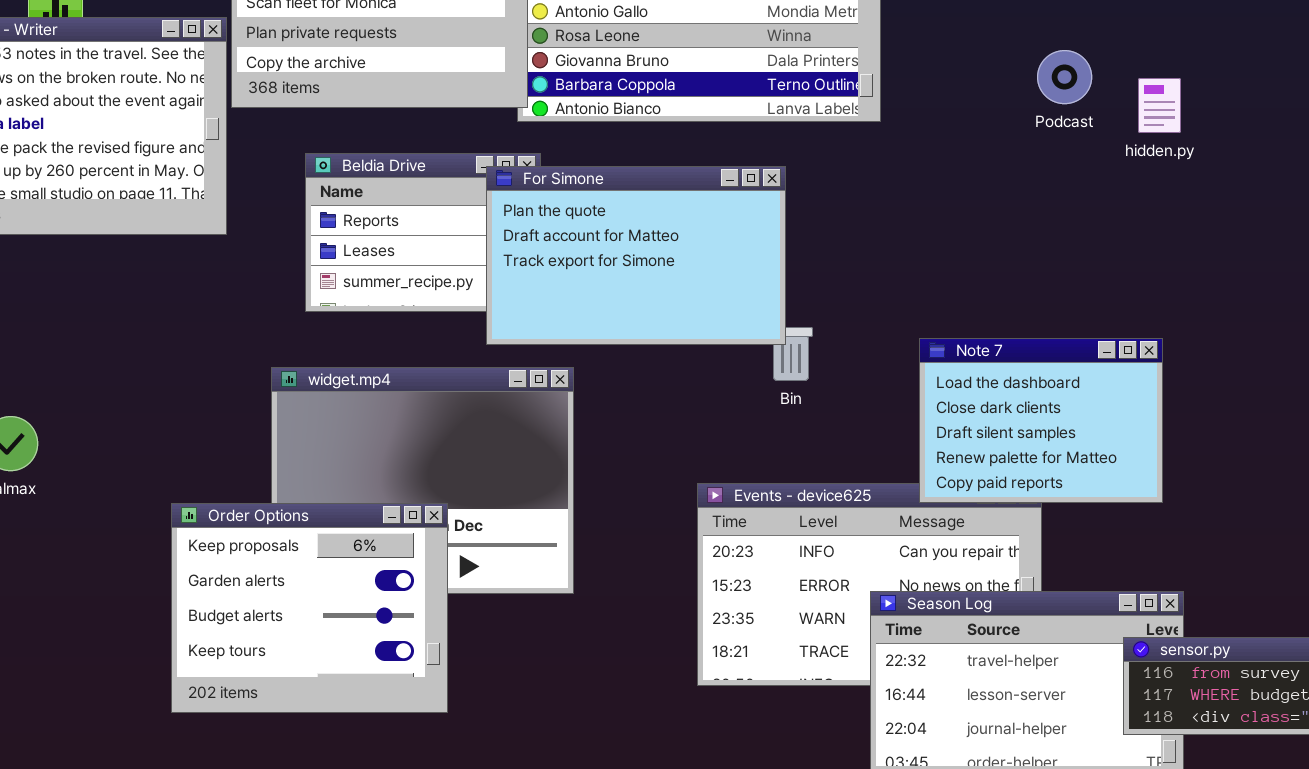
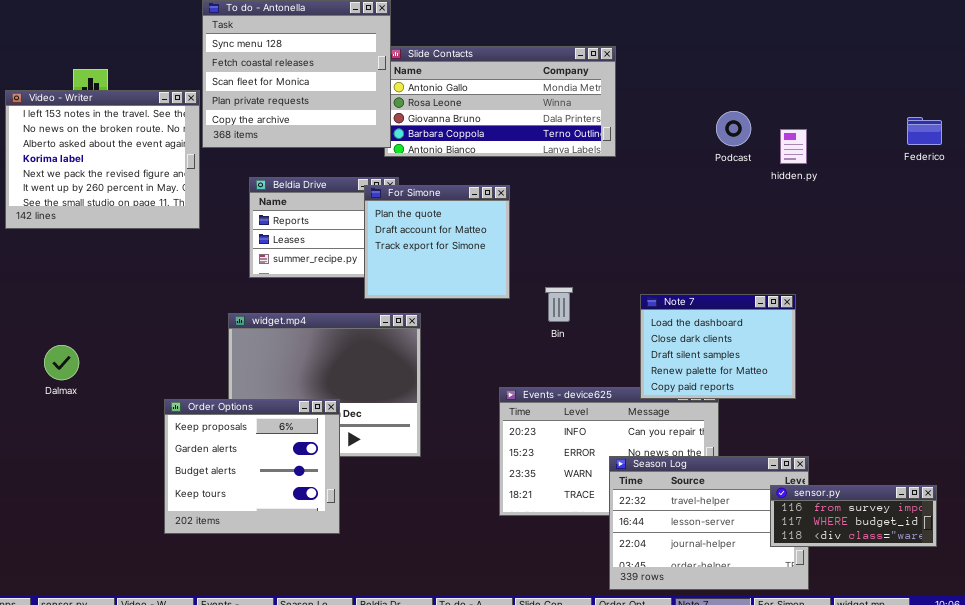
For Simone: [486,166,786,345] -> [364,185,510,299], resized

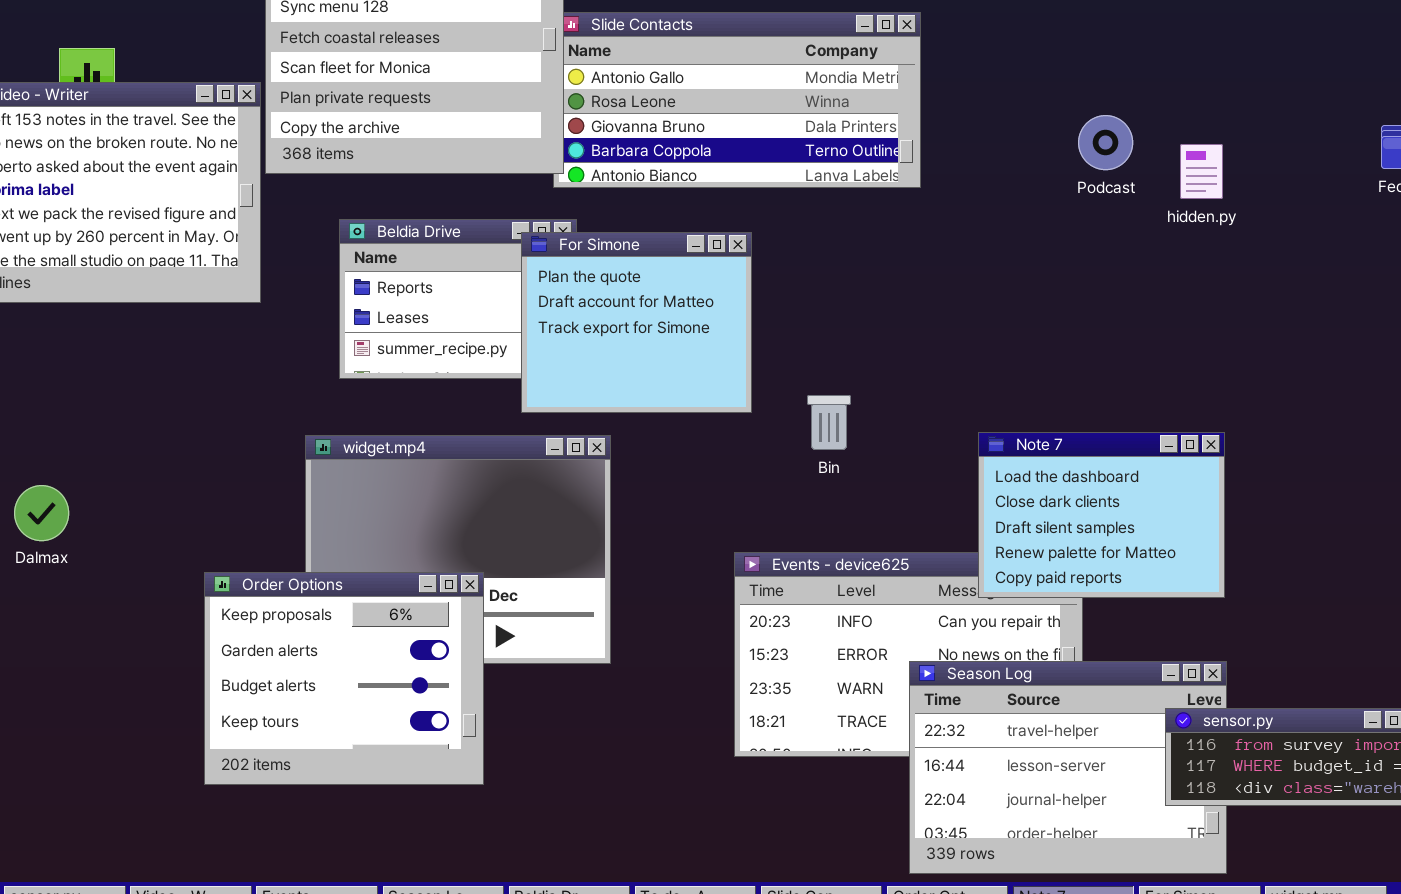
Note 7: [640,294,796,399] -> [978,432,1225,598], moved

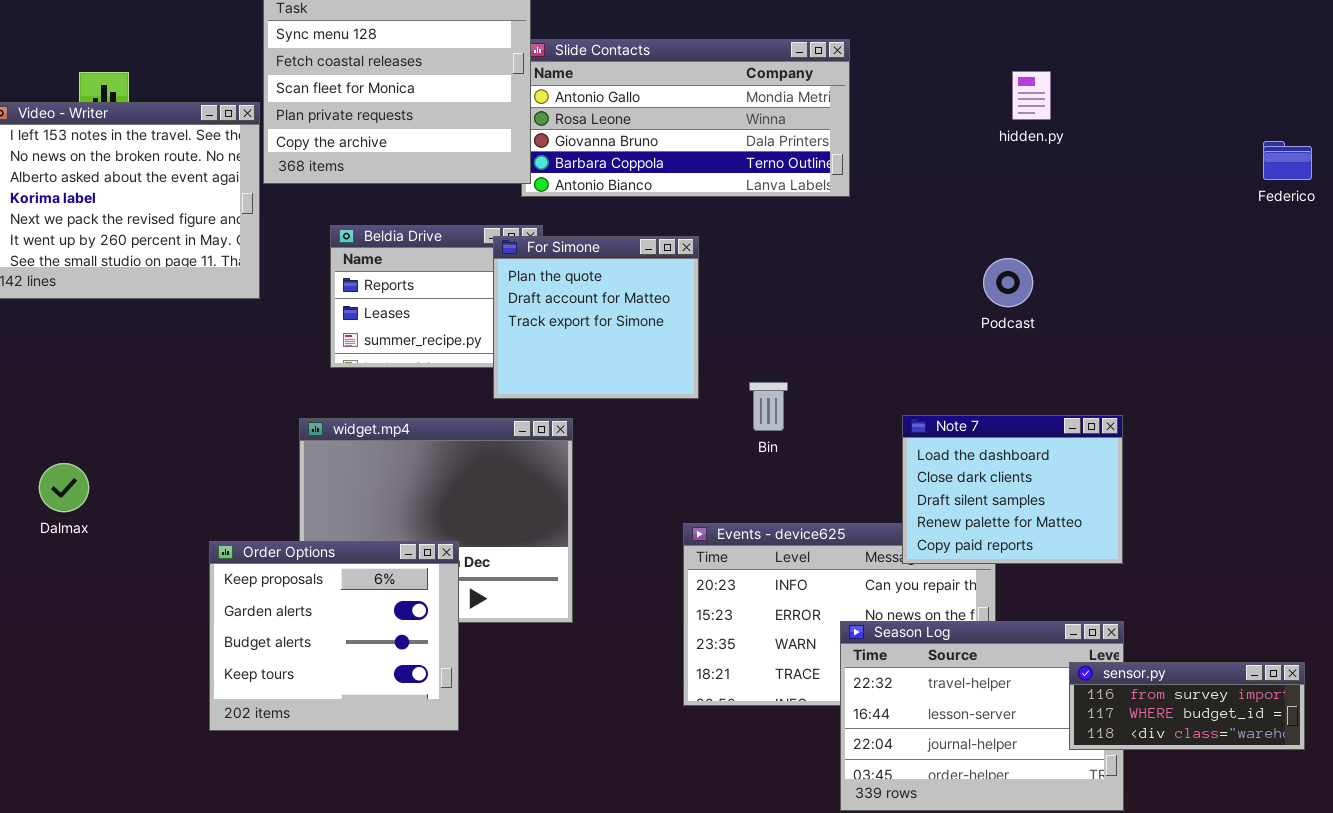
Podcast: [1078,115,1133,170] -> [983,258,1033,307], moved
hidden.py: [1180,144,1223,199] -> [1012,71,1051,120], moved

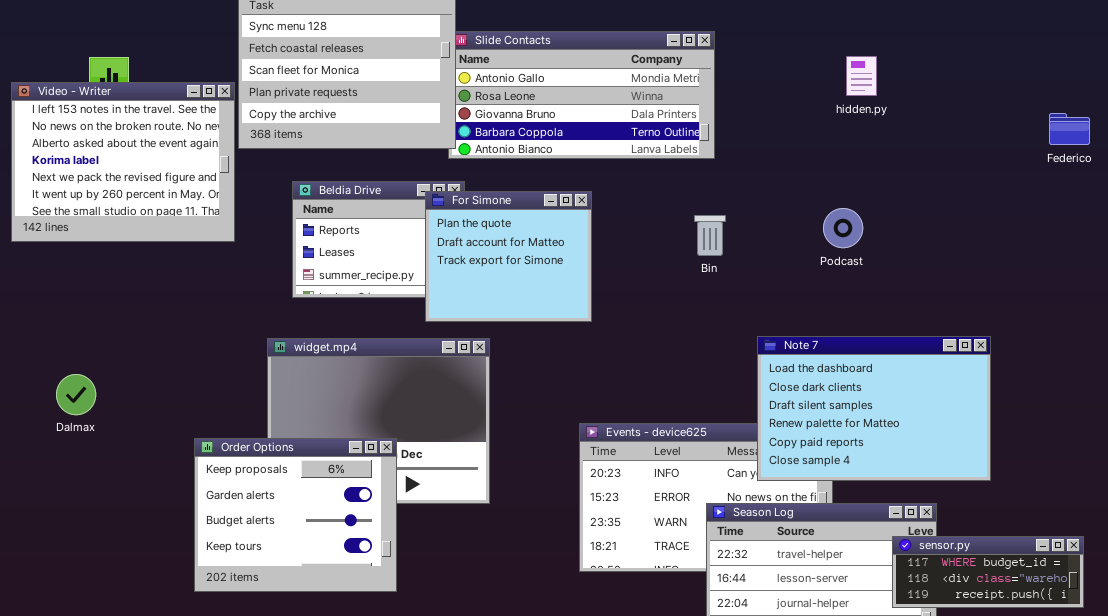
Bin: [749,382,788,431] -> [694,215,726,256], moved
Note 7: [902,415,1123,564] -> [757,336,991,481], resized
sensor.py: [1069,662,1305,750] -> [892,536,1084,608], scrolled down 1 row

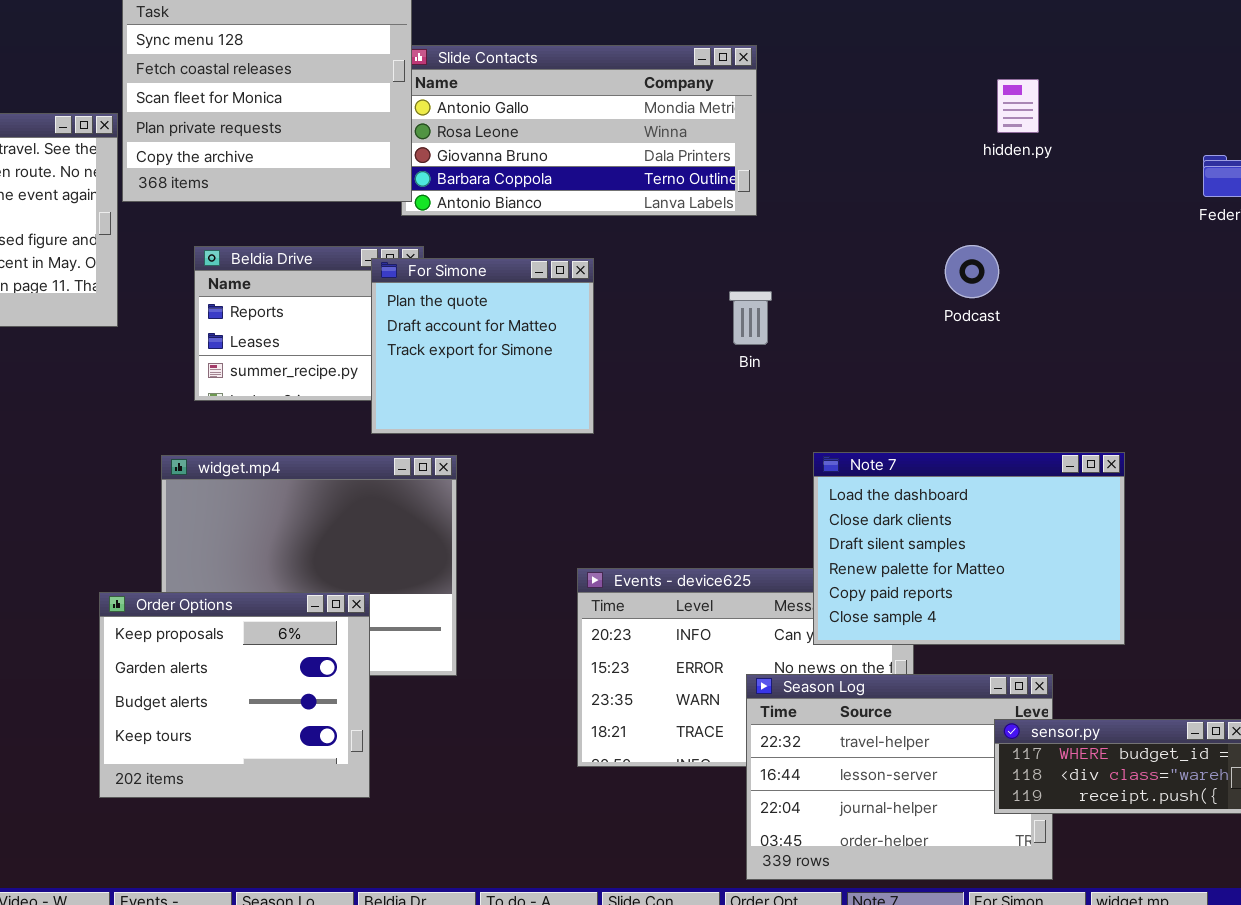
hidden.py: [846,56,877,96] -> [997,79,1039,133], moved
Podcast: [823,208,863,248] -> [945,245,999,298], moved
Order Options: [194,438,397,592] -> [99,592,370,798], moved

